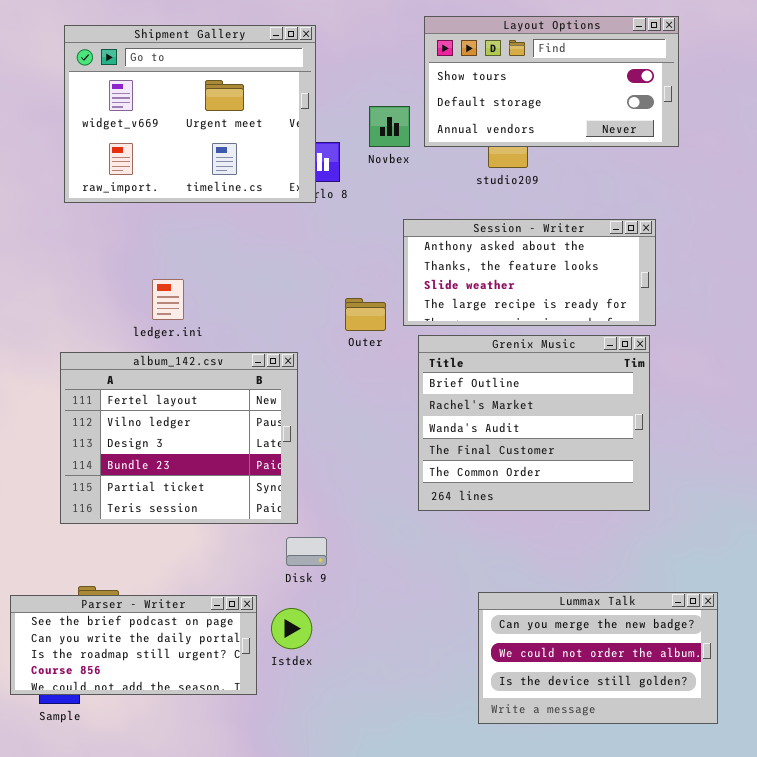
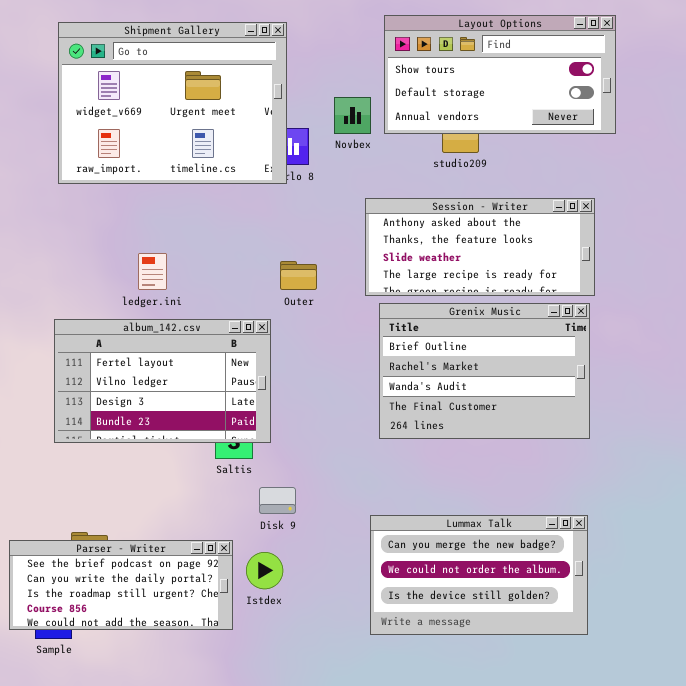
Outer: [345,298,386,331] -> [280,261,317,290], moved
Grenix Music: [418,335,650,511] -> [379,303,590,439], resized
album_142.csv: [60,352,298,524] -> [54,319,271,443], resized
Lummax Talk: [478,592,718,724] -> [370,515,588,635], moved

